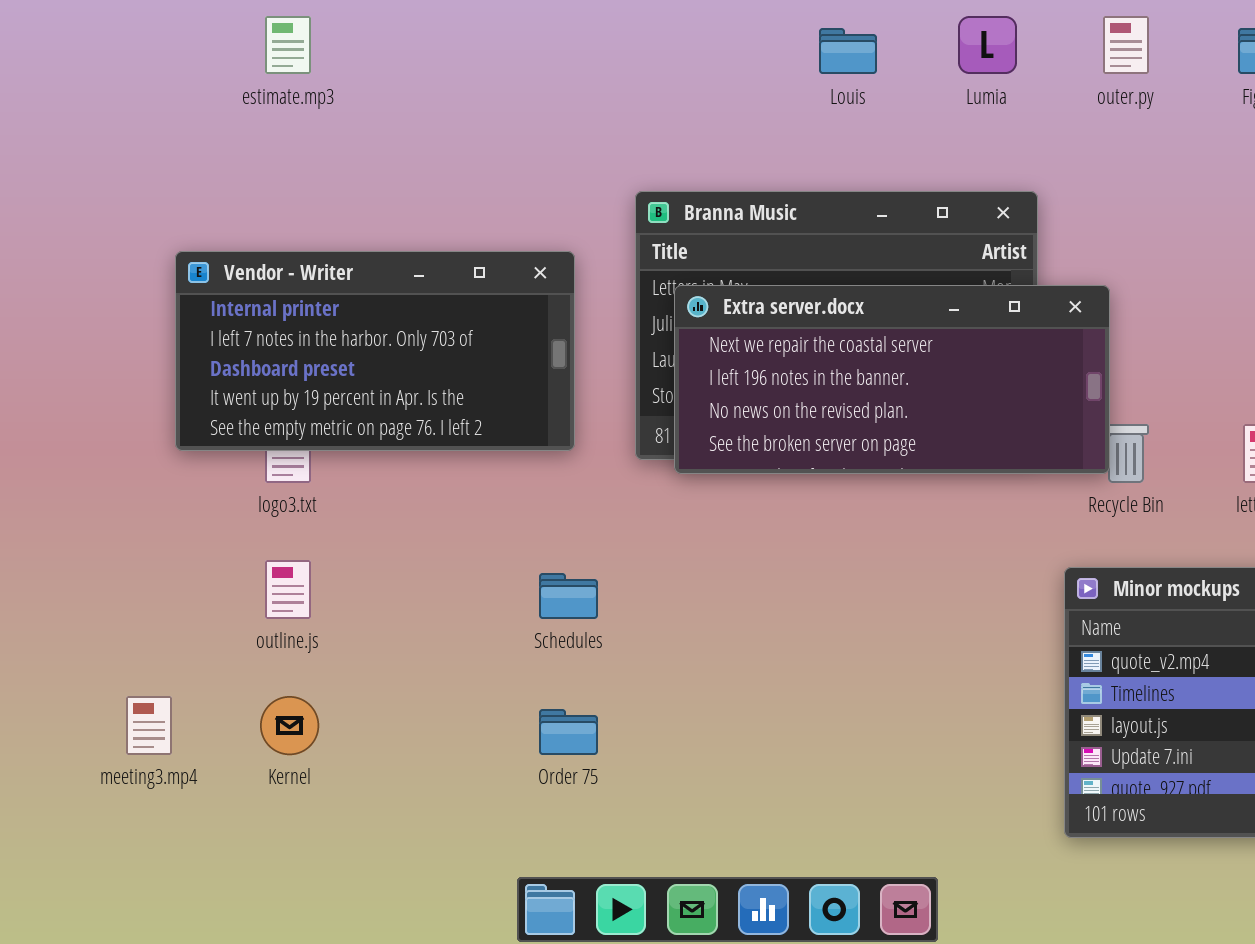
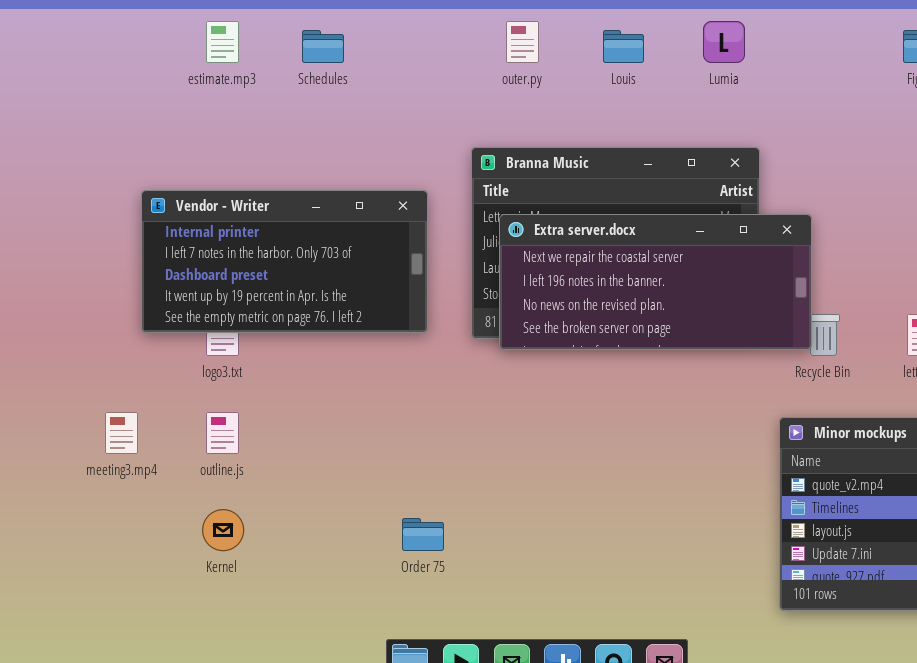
outer.py: [1103,16,1149,74] -> [506,21,539,63], moved
Schedules: [539,573,598,619] -> [302,30,344,63], moved
meeting3.mp4: [126,696,172,755] -> [105,412,138,454], moved

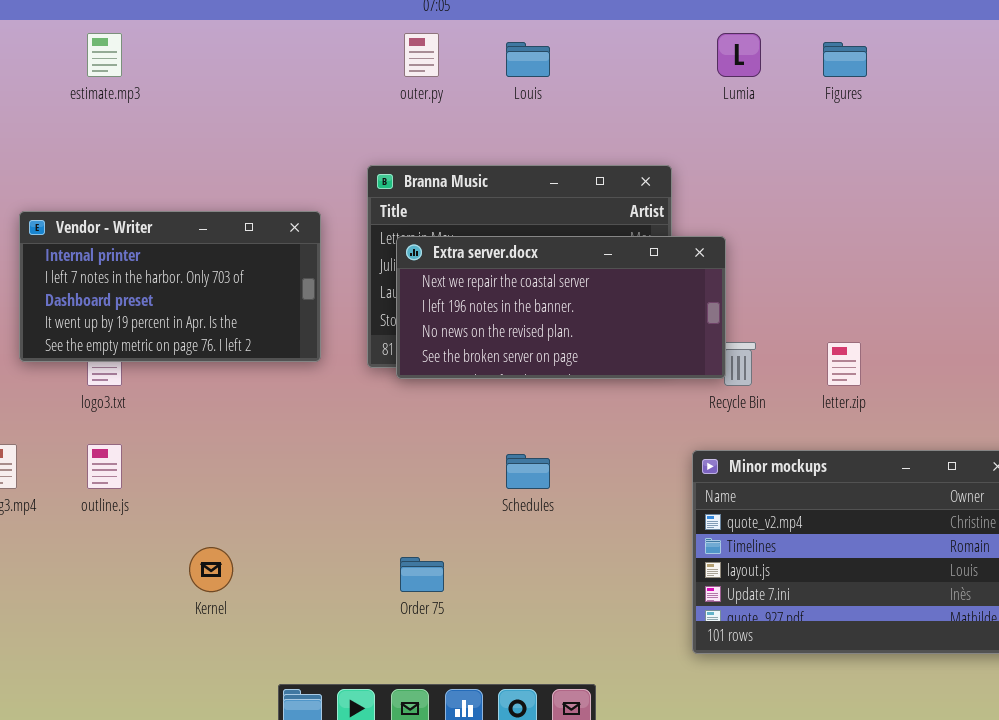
Lumia: [703,21,745,63] -> [717,33,761,77], moved
Schedules: [302,30,344,63] -> [506,454,550,489], moved
Kernel: [202,509,244,551] -> [189,547,233,592], moved
Order 75: [402,518,444,551] -> [400,557,444,592], moved

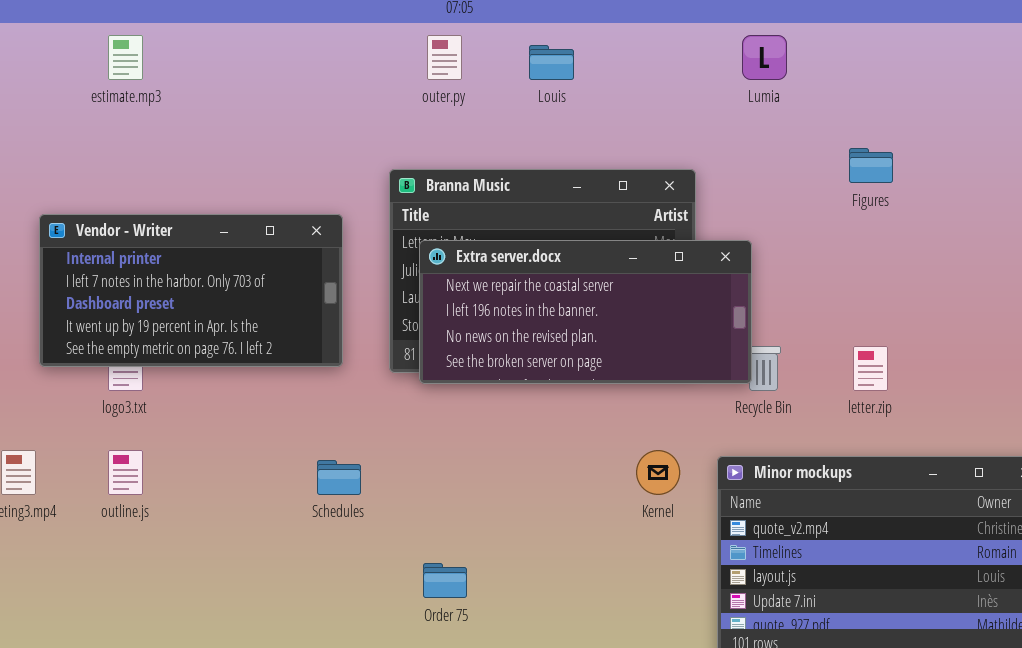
Figures: [823,42,867,77] -> [849,148,893,183], moved
Schedules: [506,454,550,489] -> [317,460,361,495], moved
Kernel: [189,547,233,592] -> [636,450,680,495], moved

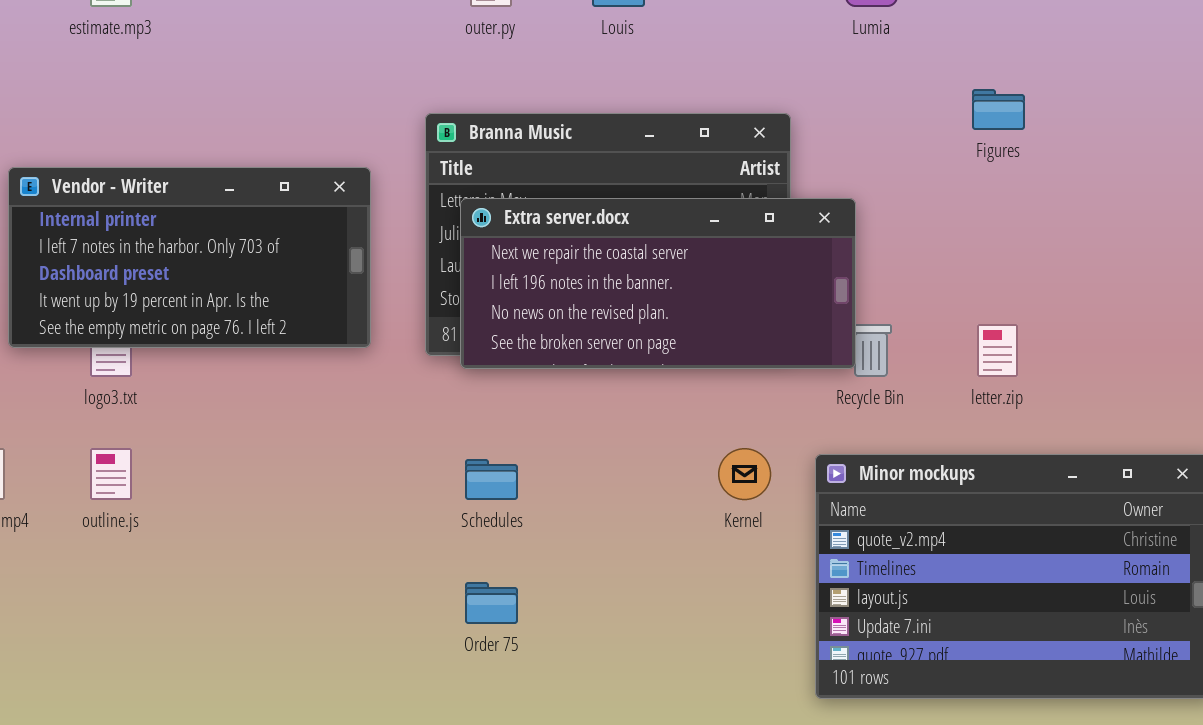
Schedules: [317,460,361,495] -> [465,459,518,500], moved

